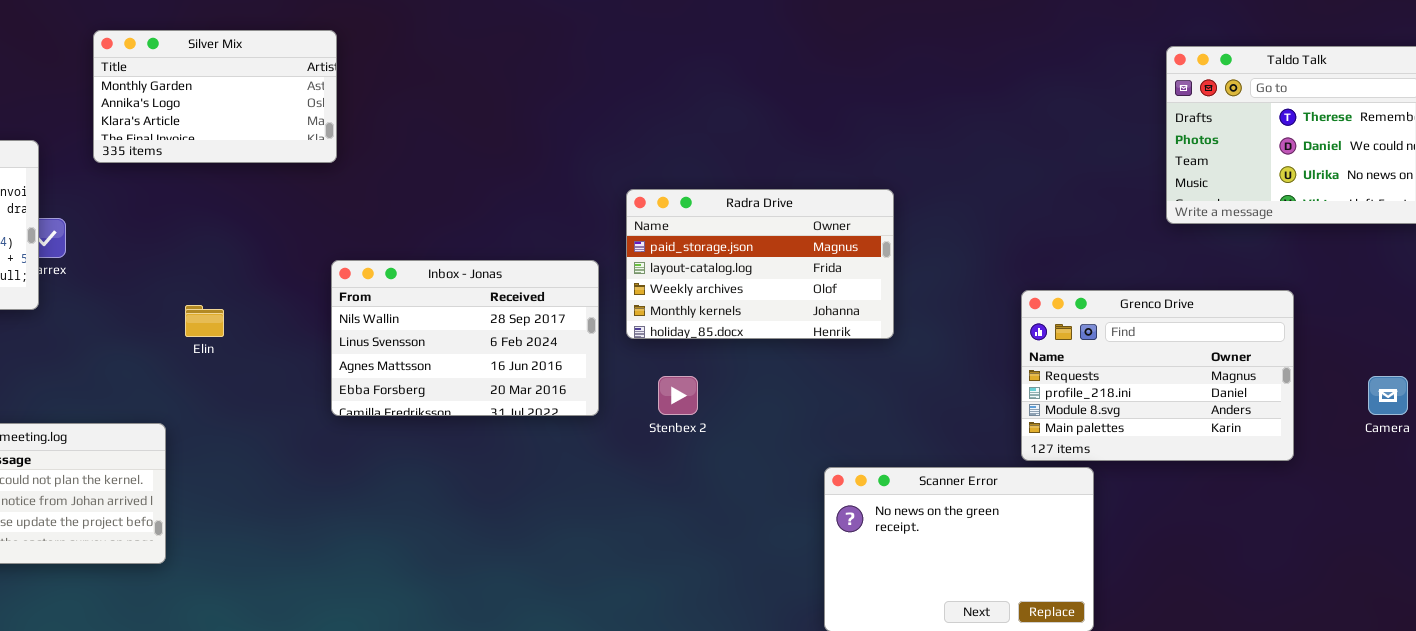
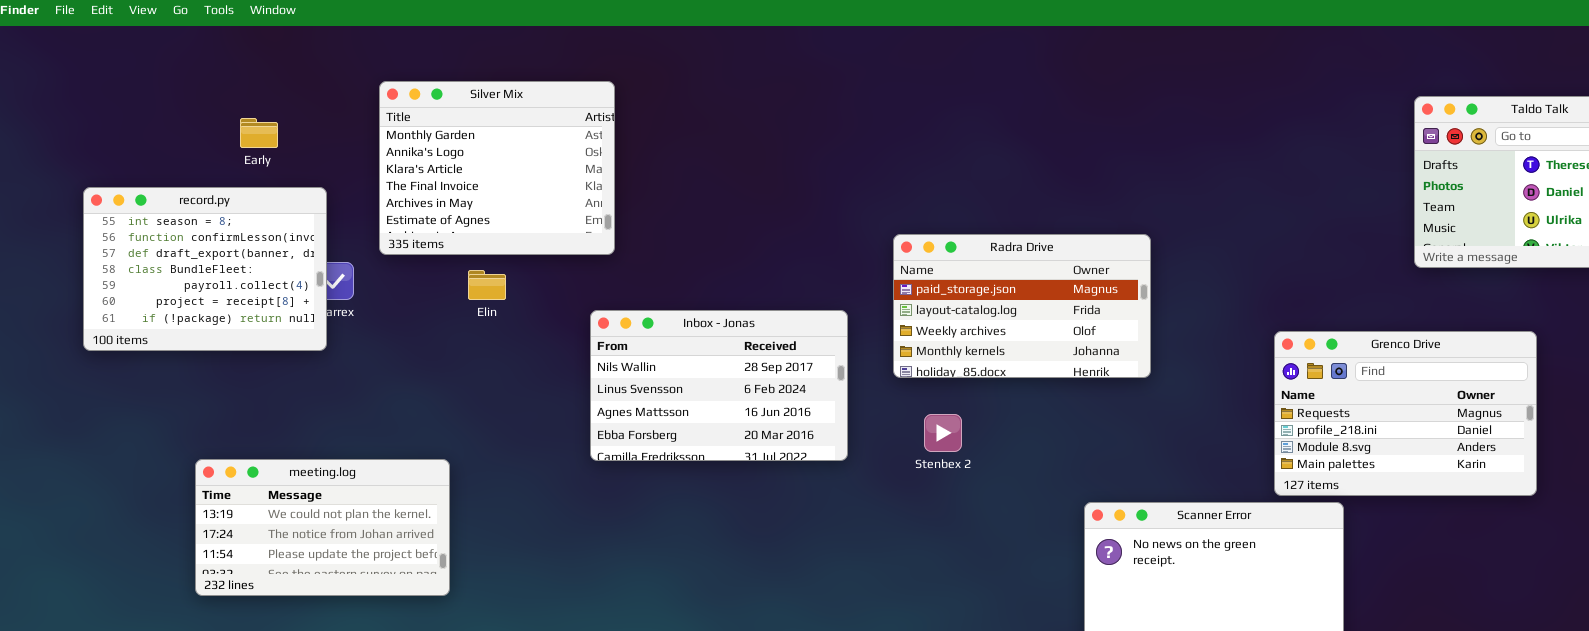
Silver Mix: [93,30,337,163] -> [379,81,615,255], resized
Inbox - Jonas: [331,260,599,416] -> [590,310,848,461], moved
Elin: [185,305,224,337] -> [468,270,506,300], moved

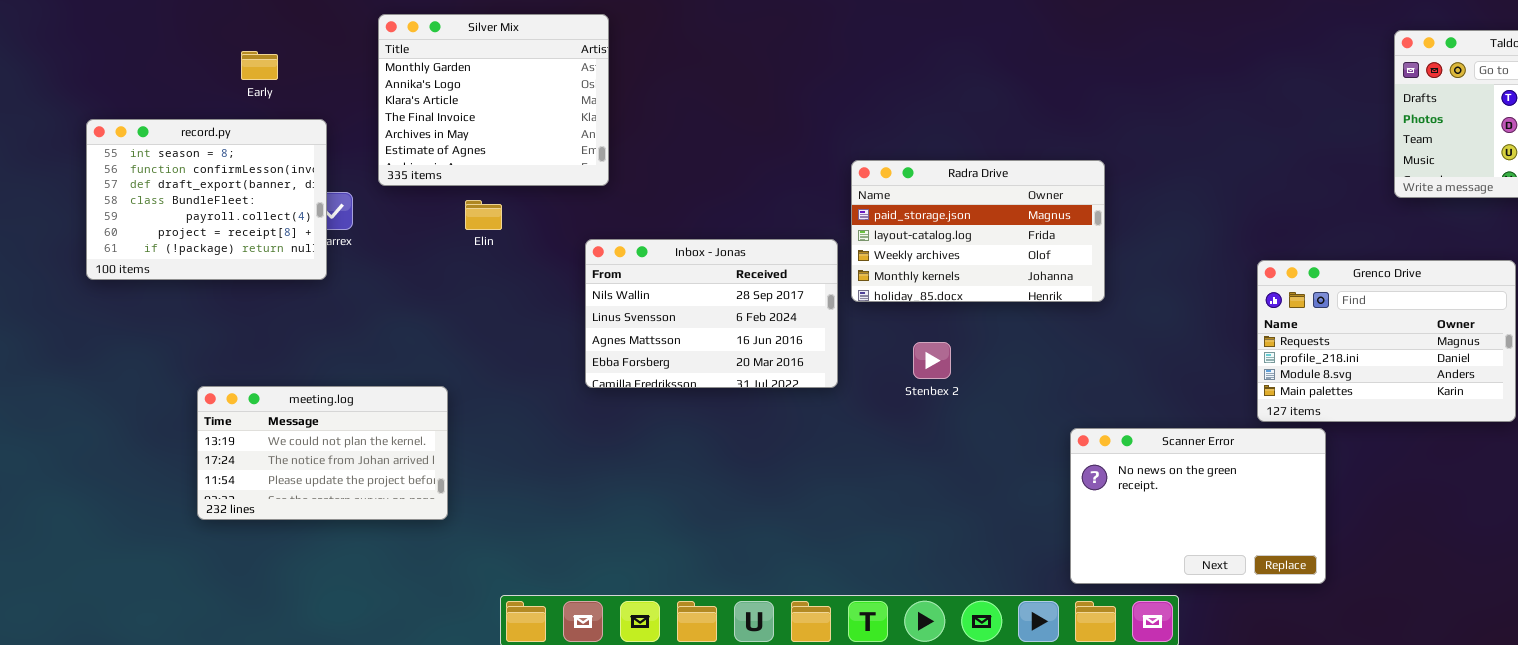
Radra Drive: [893,234,1151,378] -> [851,160,1105,302], moved

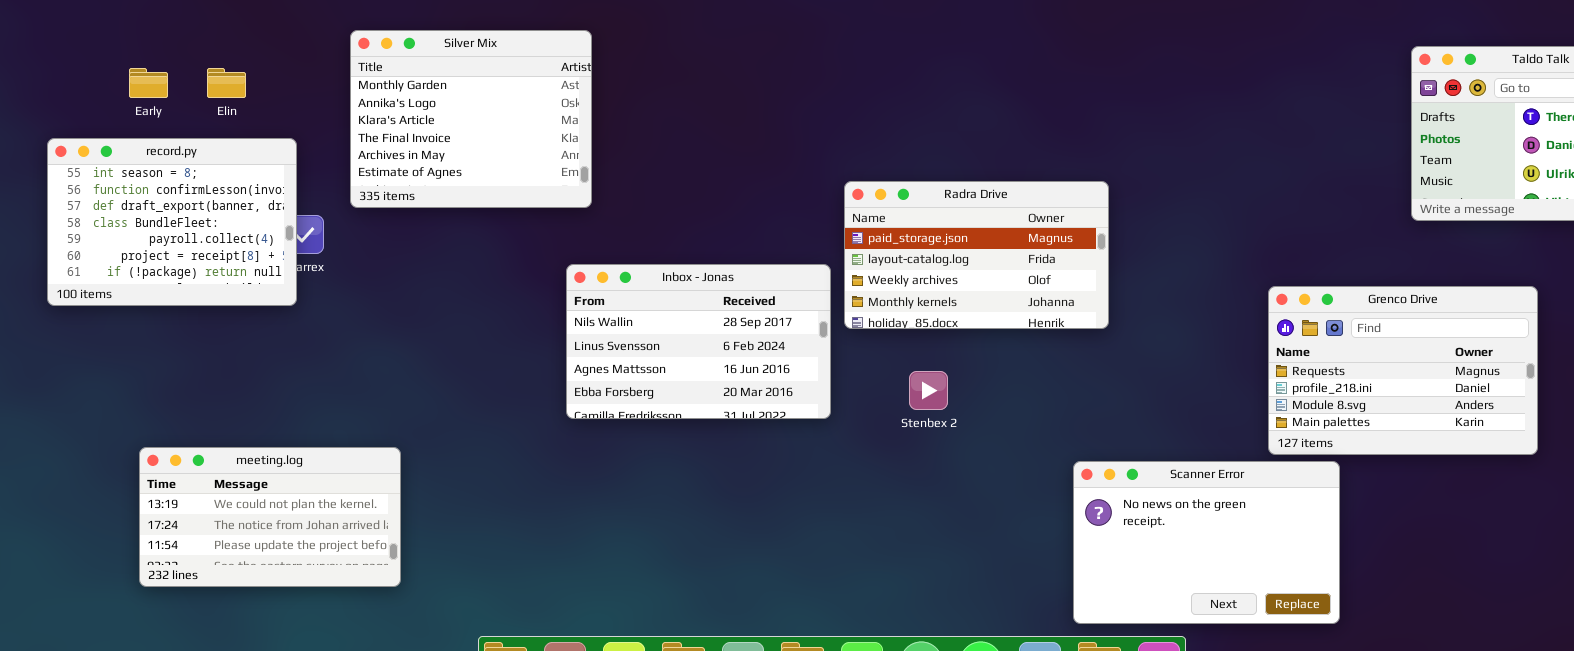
Early: [241,51,278,80] -> [129,68,168,98], moved
Elin: [465,200,502,230] -> [207,68,246,98], moved
meeting.log: [197,386,448,520] -> [139,447,401,587], moved

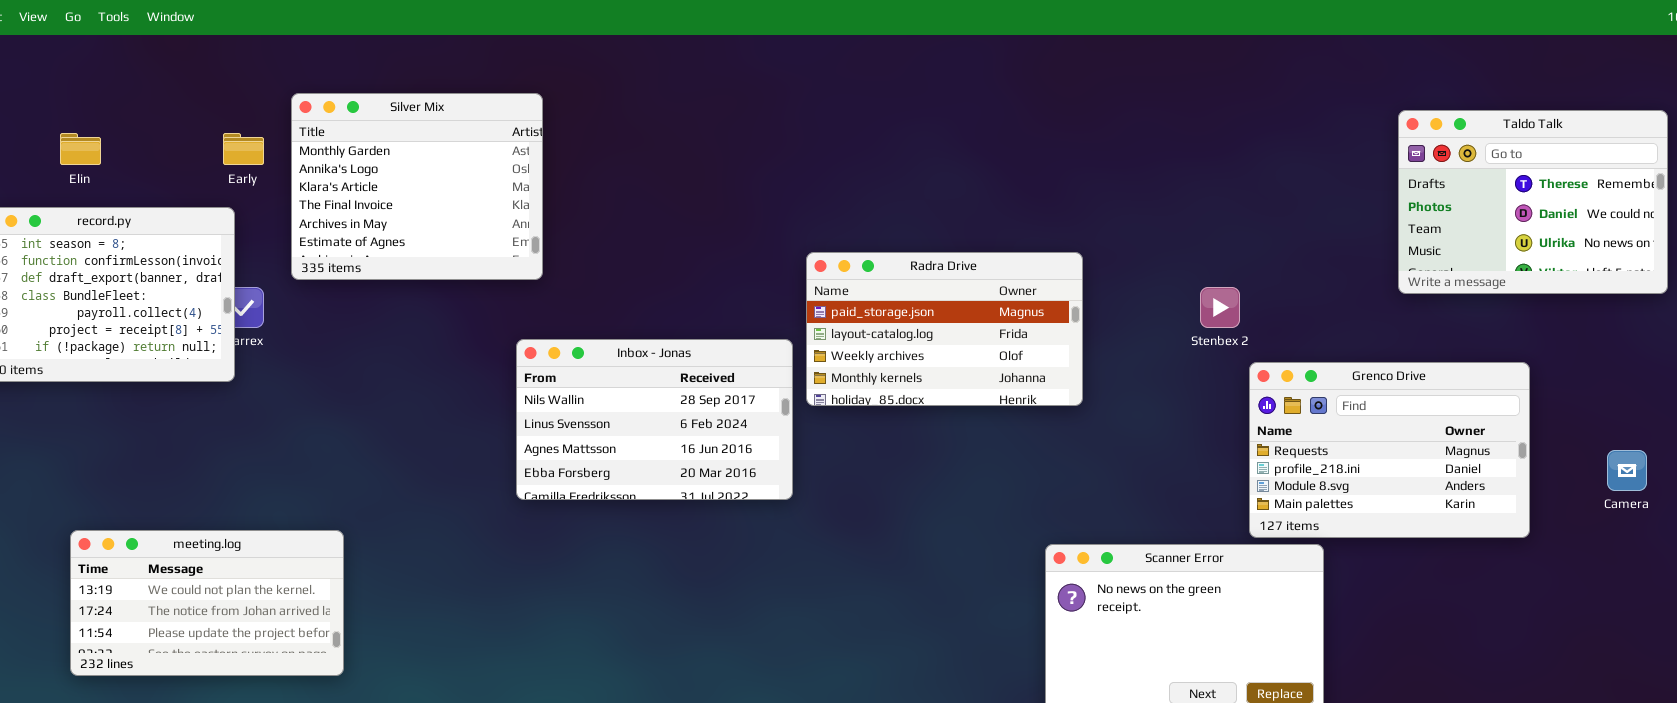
Early: [129,68,168,98] -> [223,133,264,165], moved
Elin: [207,68,246,98] -> [60,133,101,165], moved
Stenbex 2: [909,371,948,410] -> [1200,287,1240,328], moved

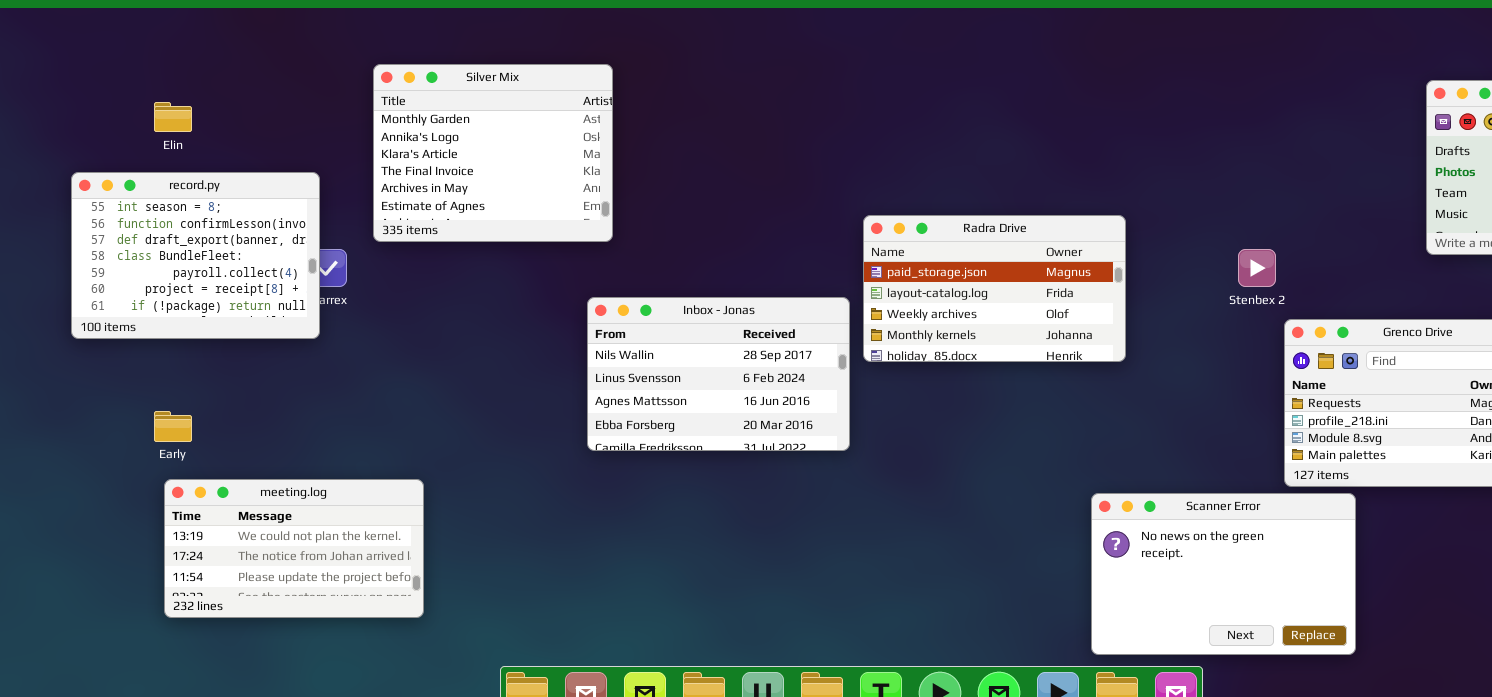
Early: [223,133,264,165] -> [154,411,192,442], moved

